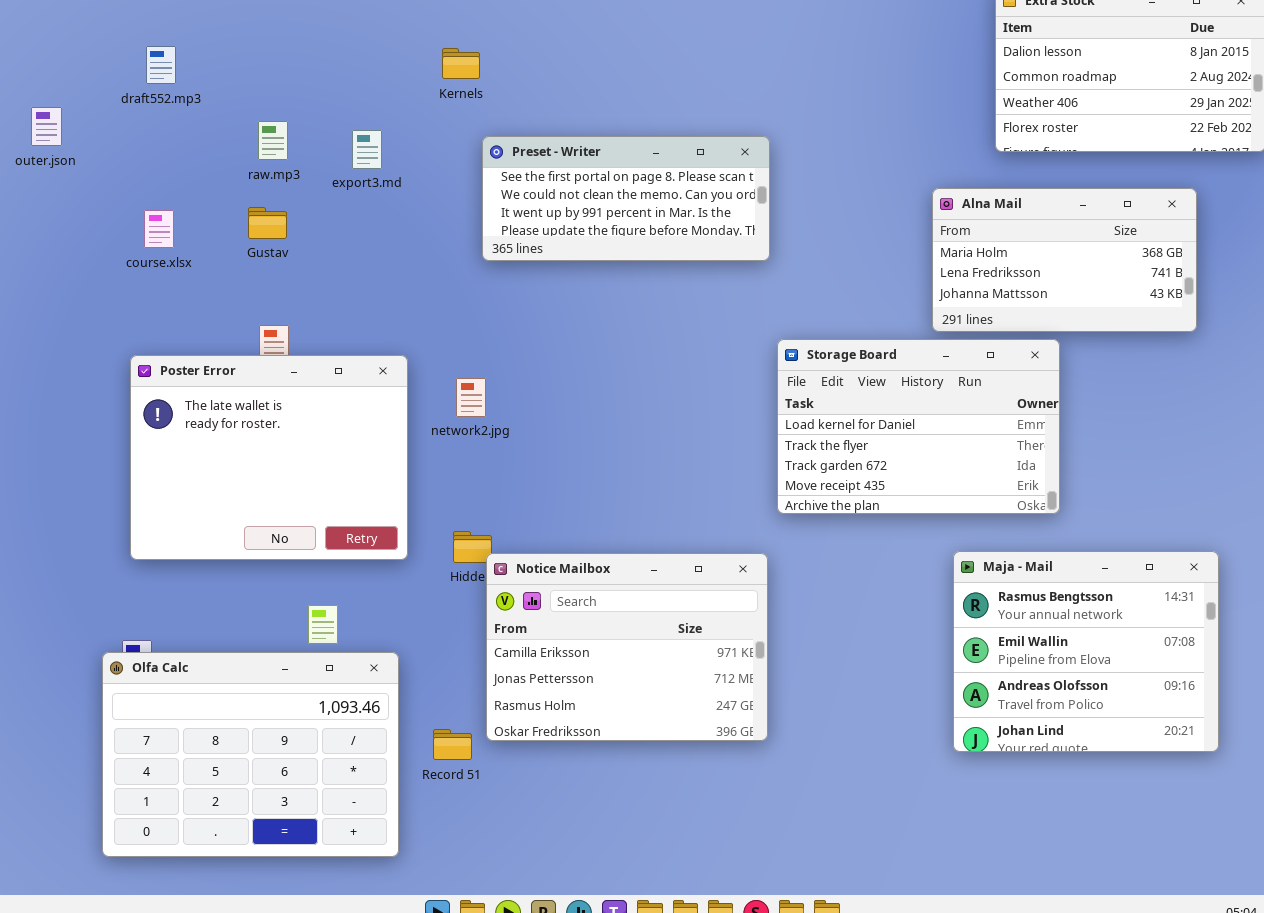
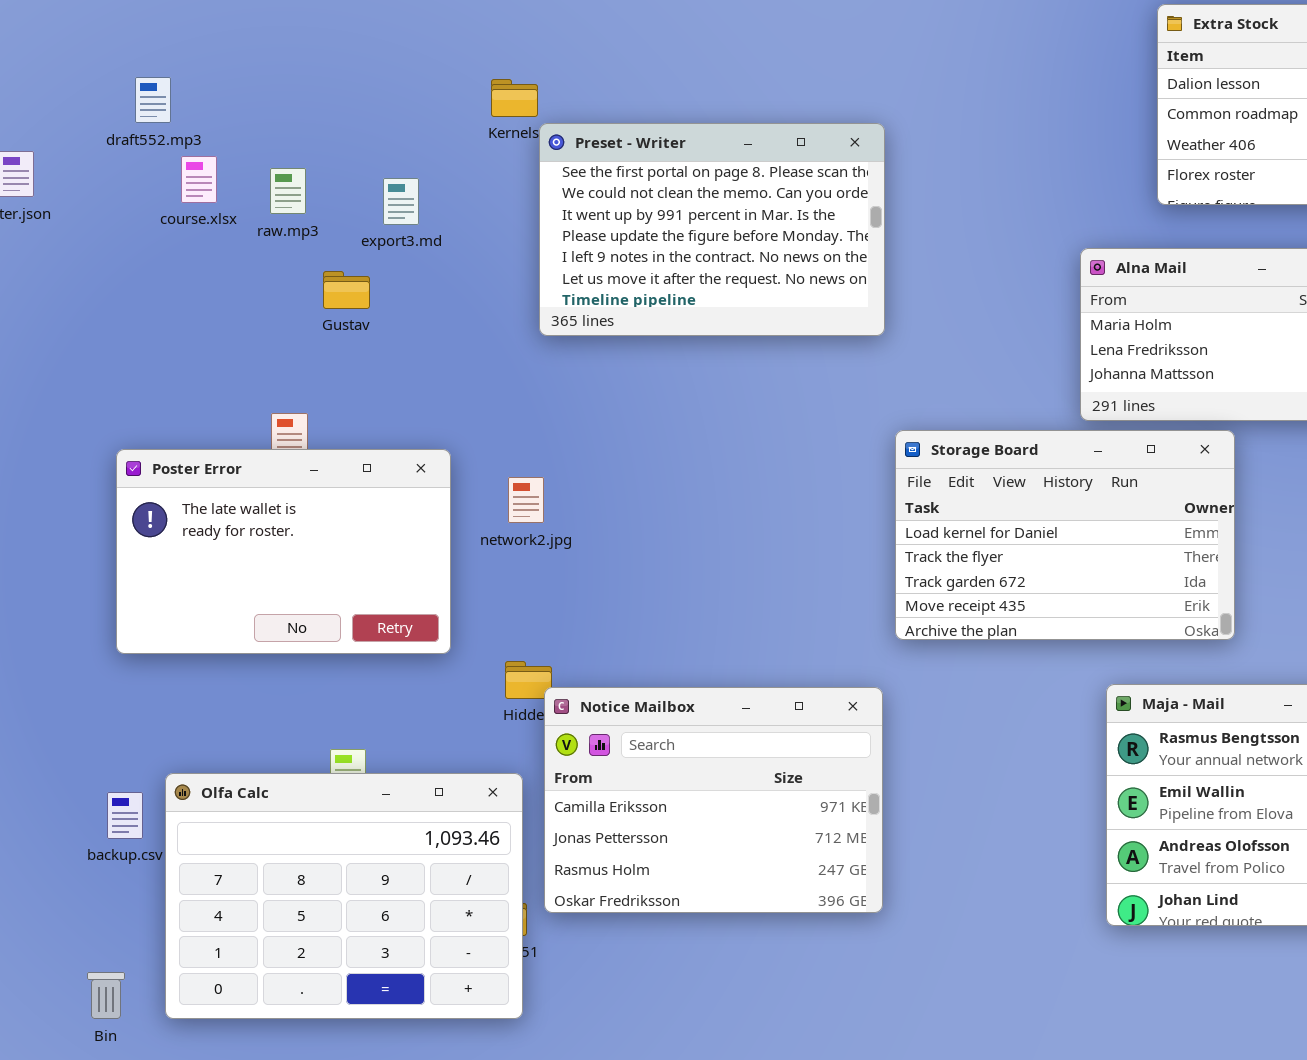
Preset - Writer: [482,136,770,261] -> [539,123,885,336], resized
Gustav: [248,207,287,239] -> [323,271,370,309], moved
course.xlsx: [144,210,174,248] -> [181,156,217,203], moved
Poster Error: [130,355,408,560] -> [116,449,451,654], resized
Olfa Calc: [102,652,399,857] -> [165,773,523,1019], moved

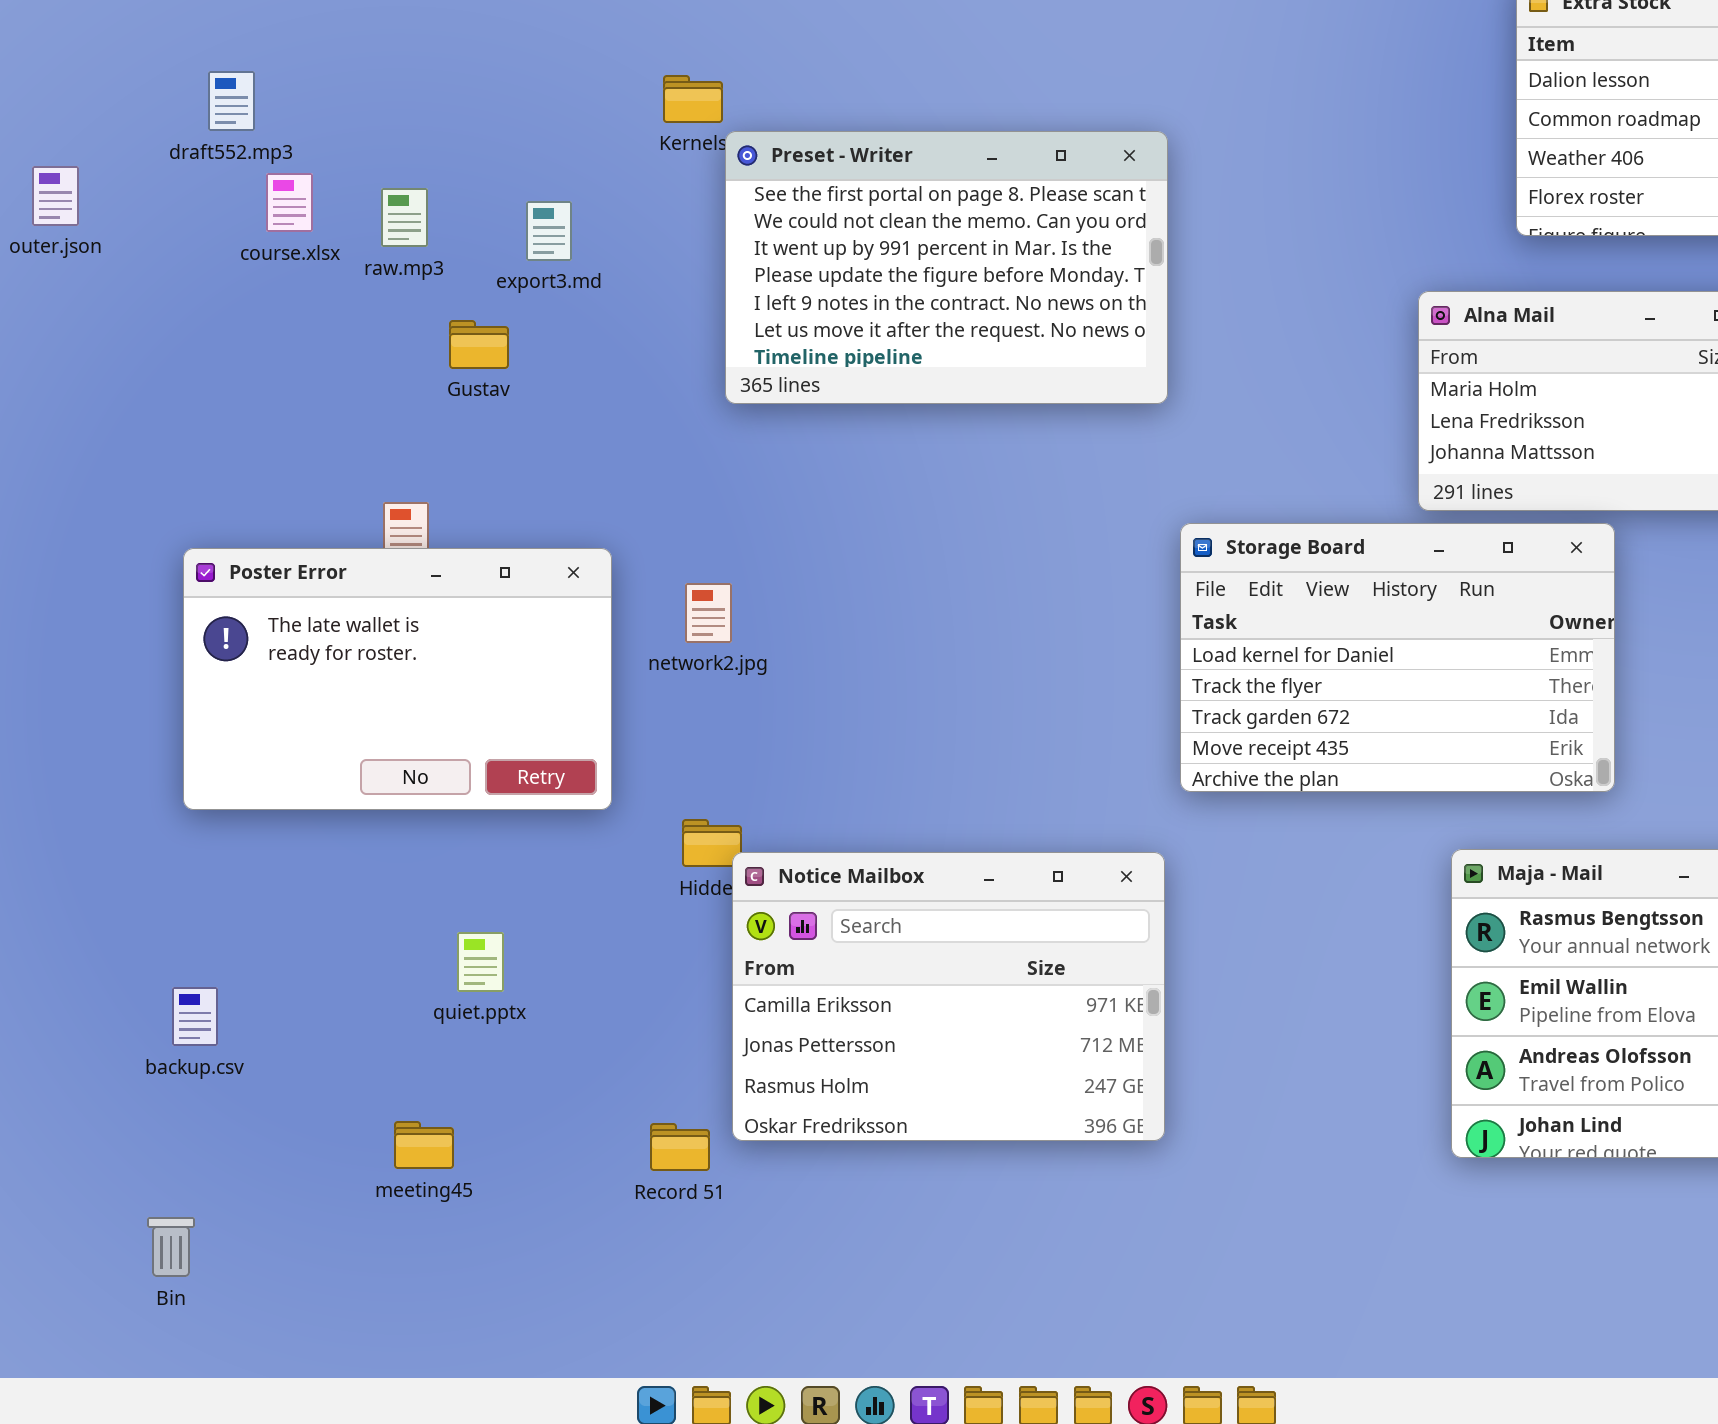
Olfa Calc: [165,773,523,1019] -> none, closed

